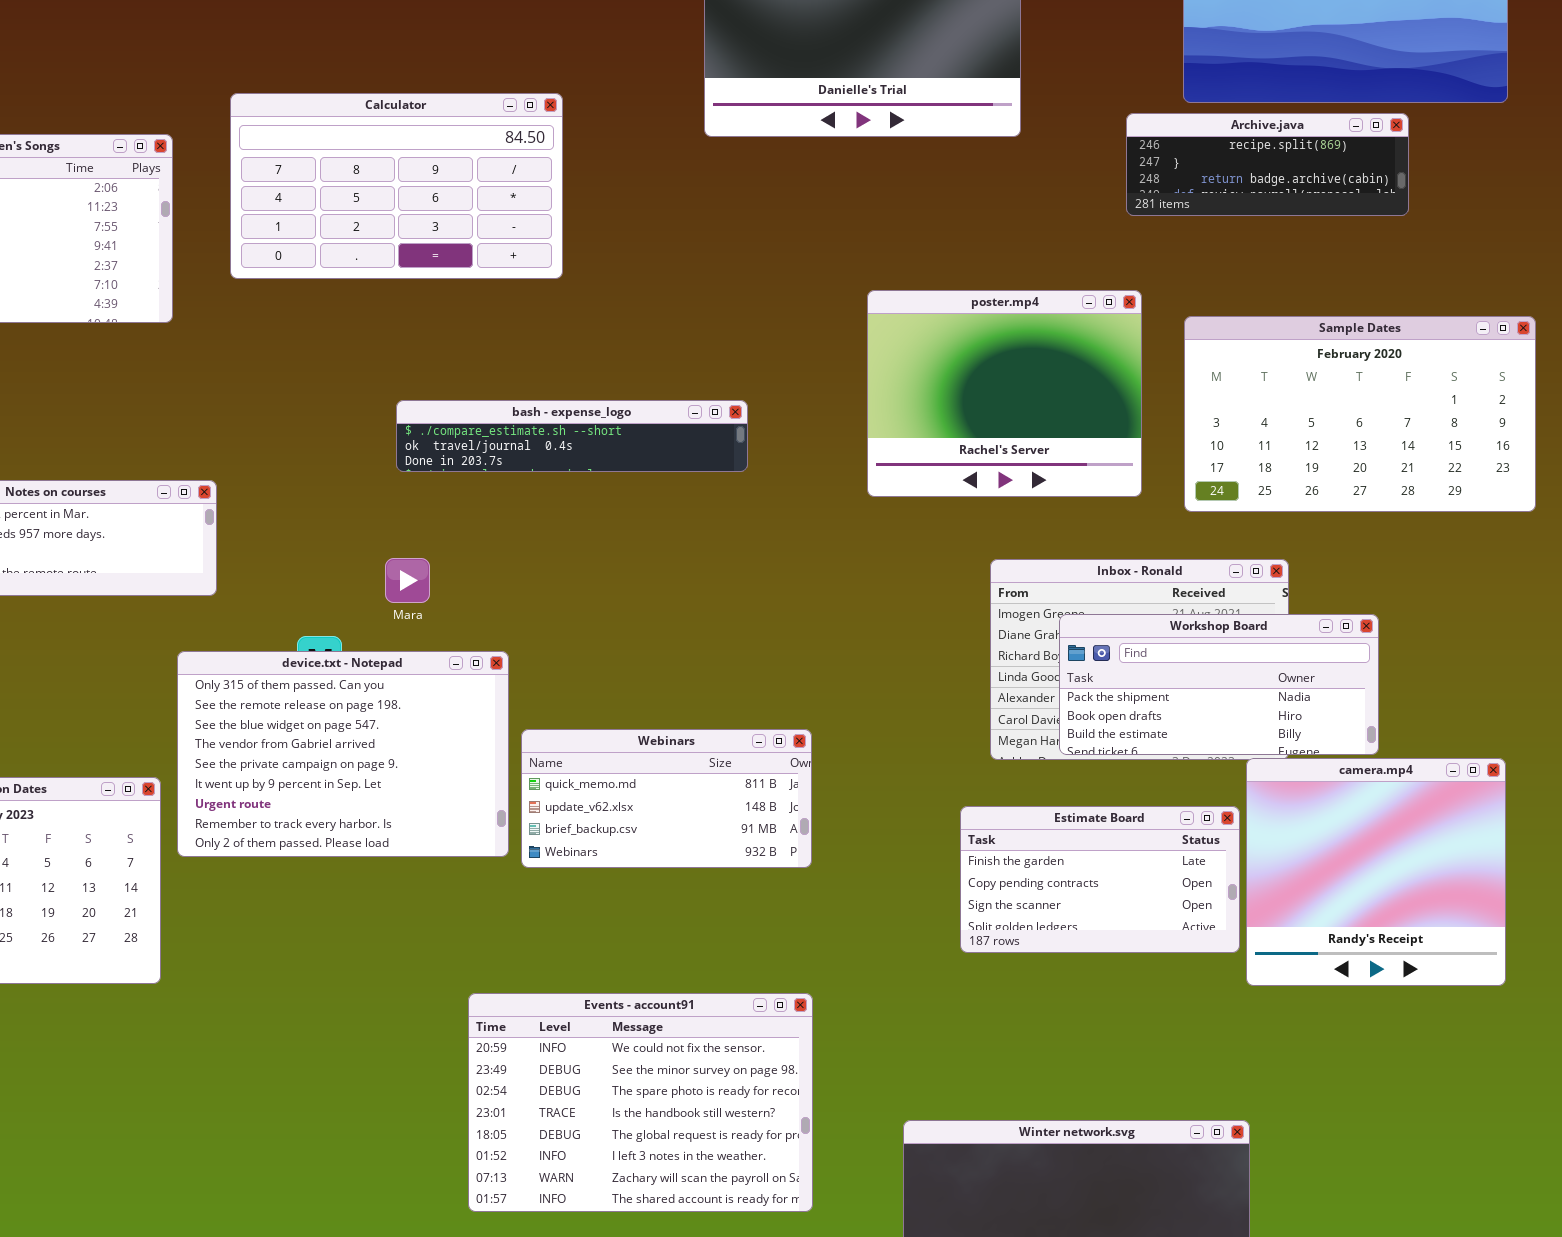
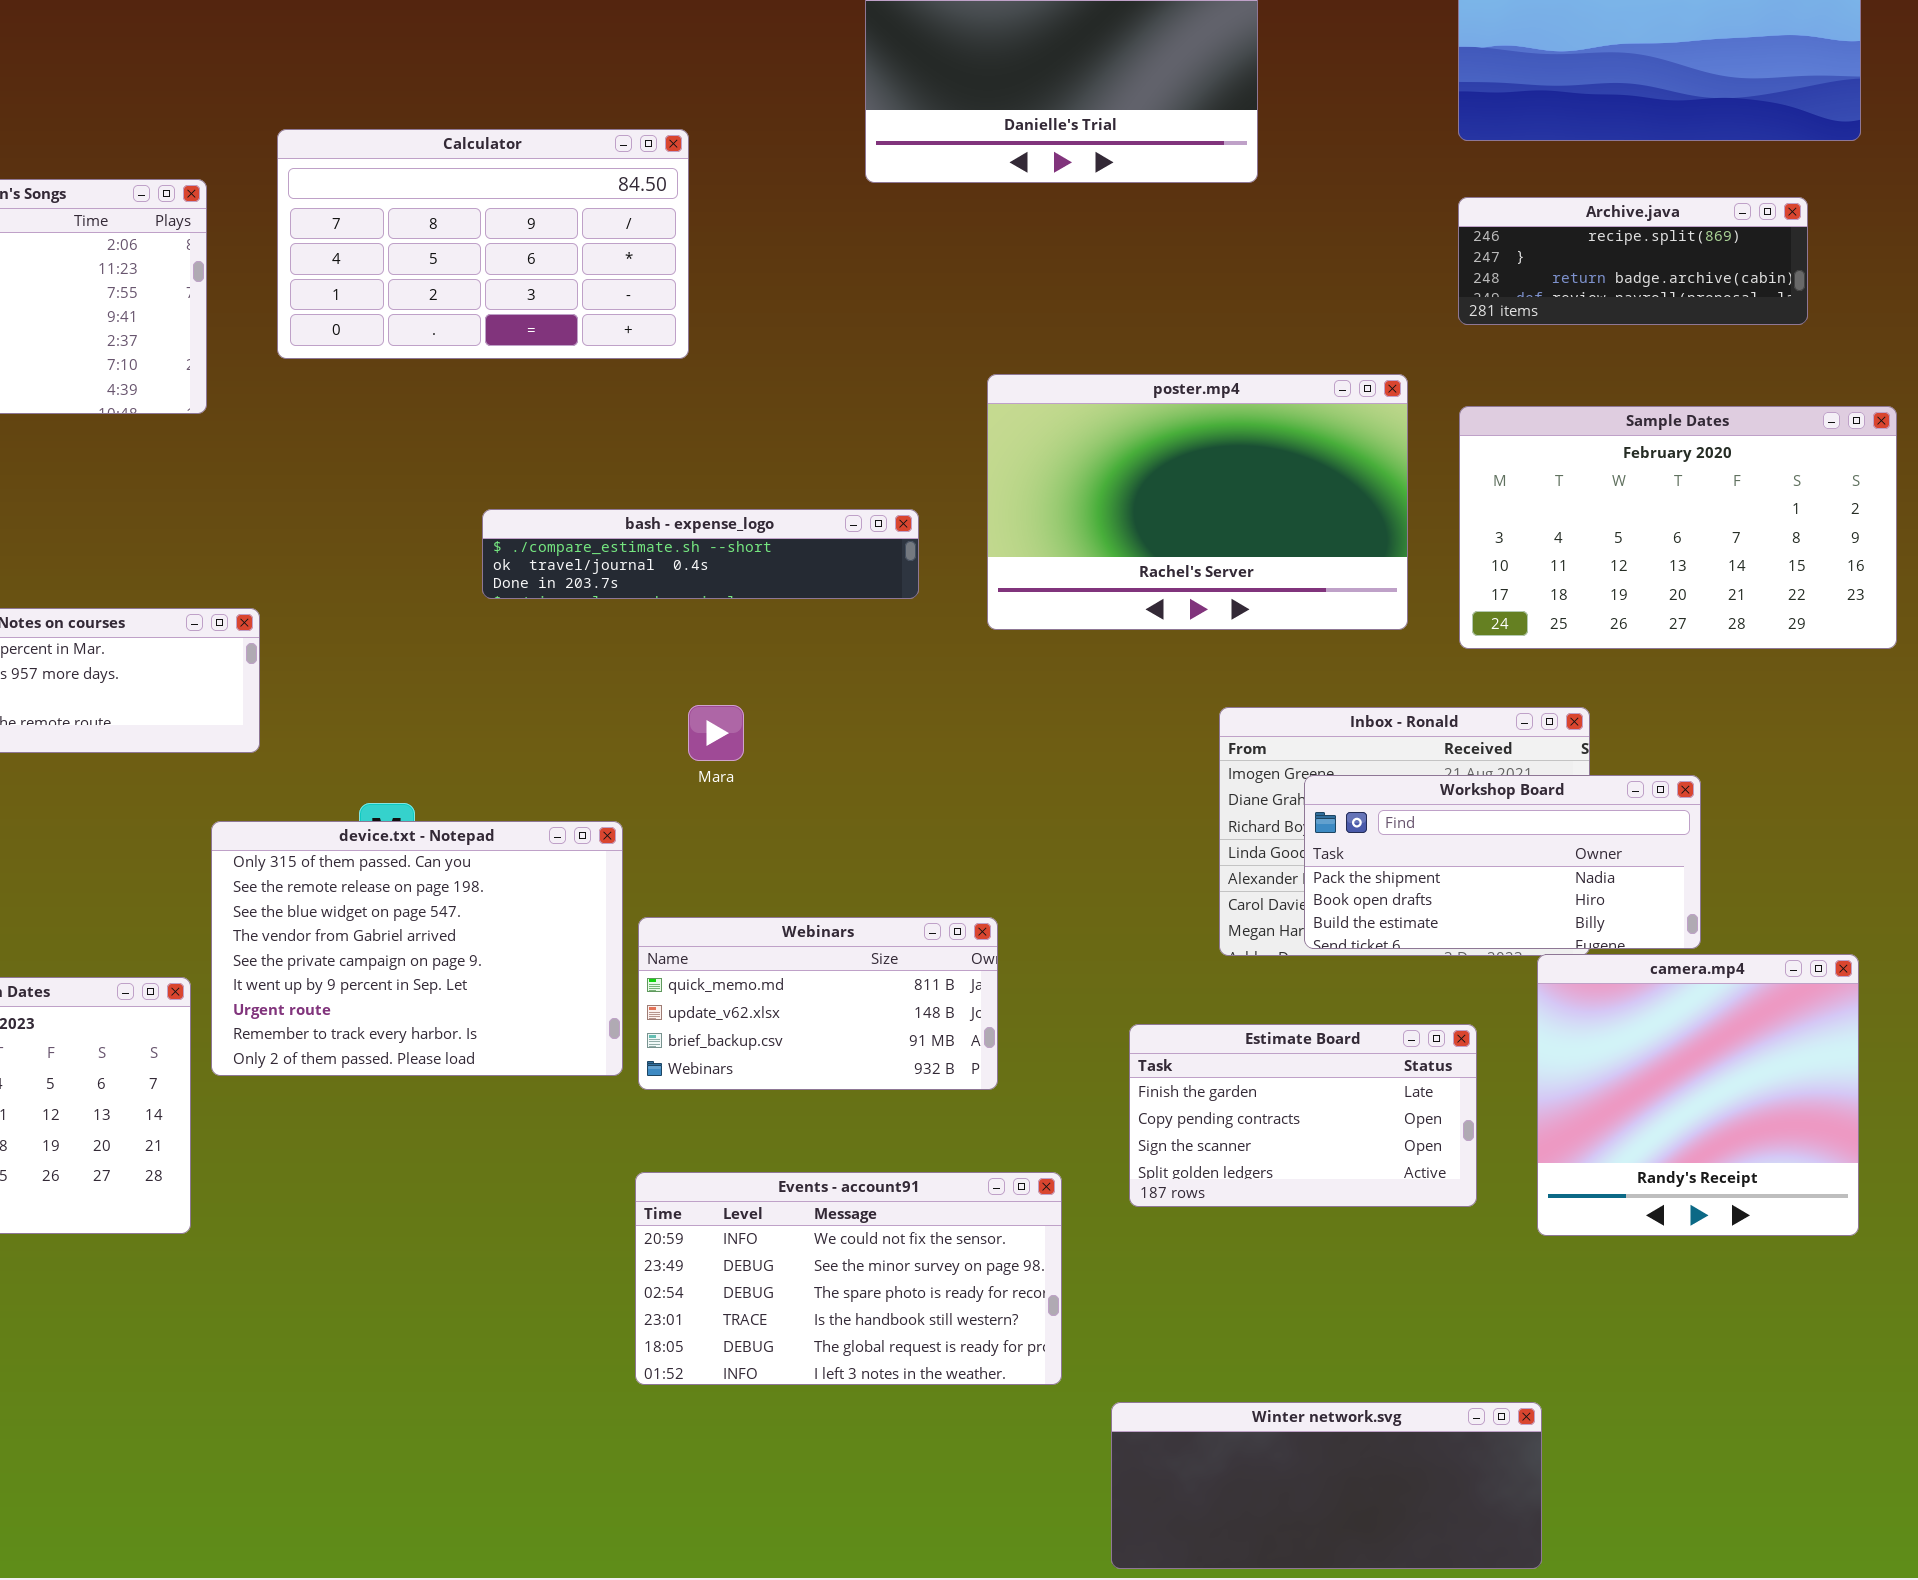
Archive.java: [1126,113,1409,216] -> [1458,197,1808,325], moved
poster.mp4: [867,290,1142,497] -> [987,374,1408,630], resized
Mara: [385,558,430,603] -> [688,705,744,761], moved
Estimate Board: [960,806,1240,953] -> [1129,1024,1477,1207], moved
Events - account91: [468,993,813,1212] -> [635,1172,1062,1385], moved, resized

